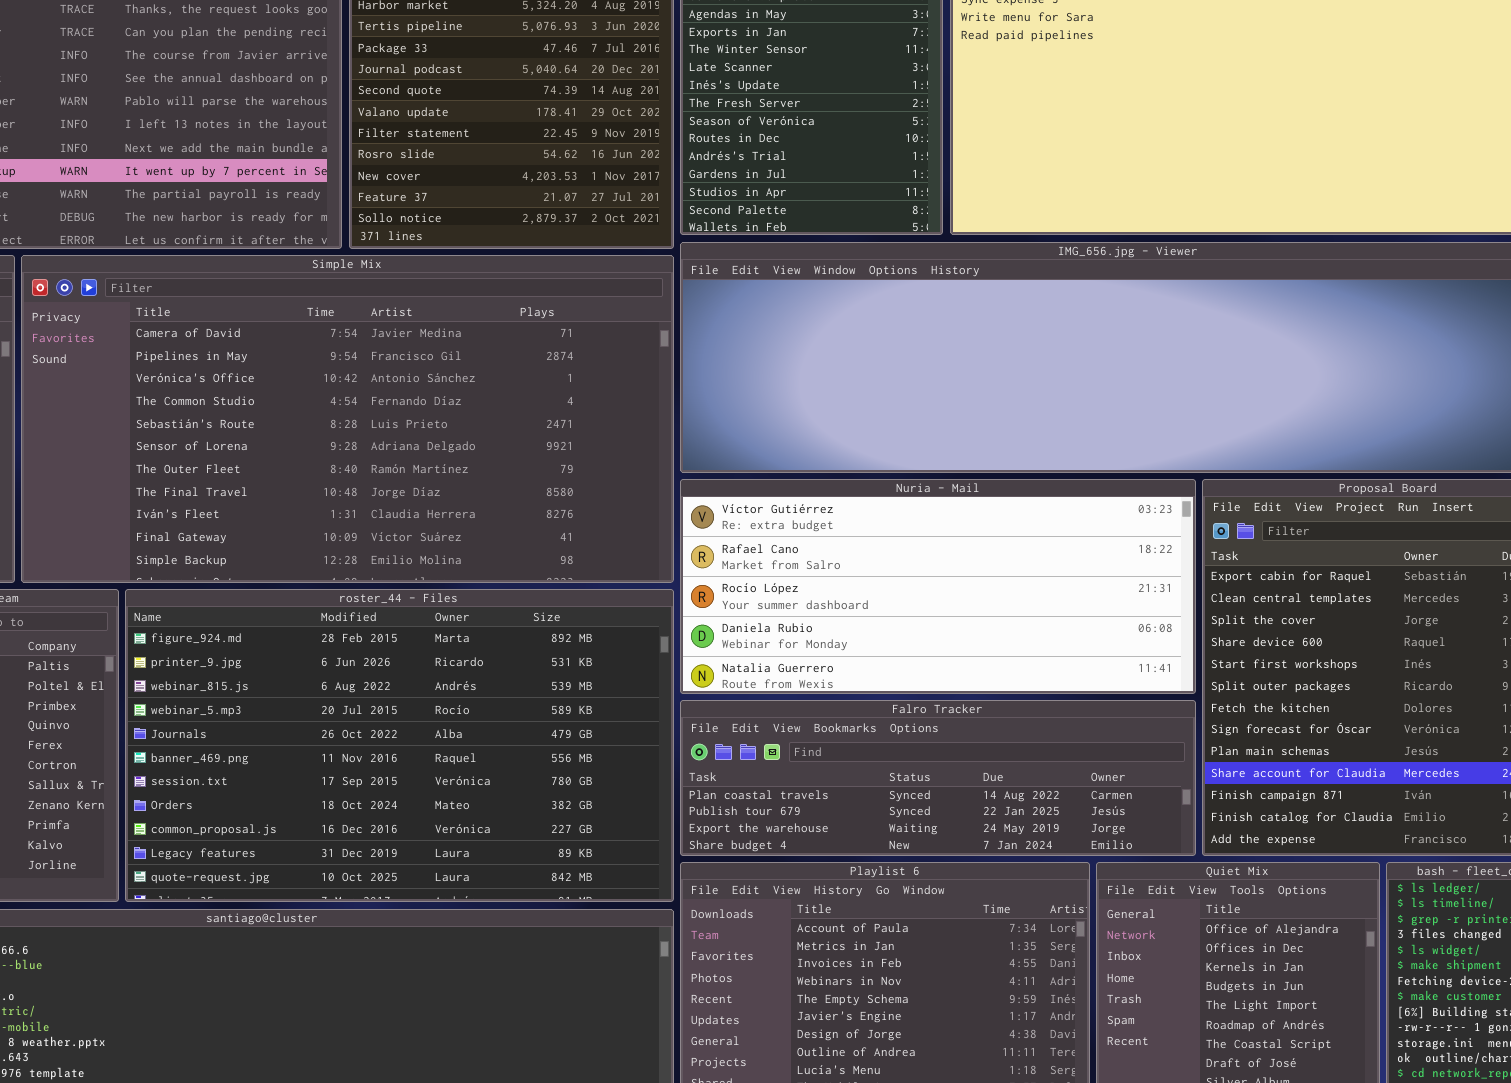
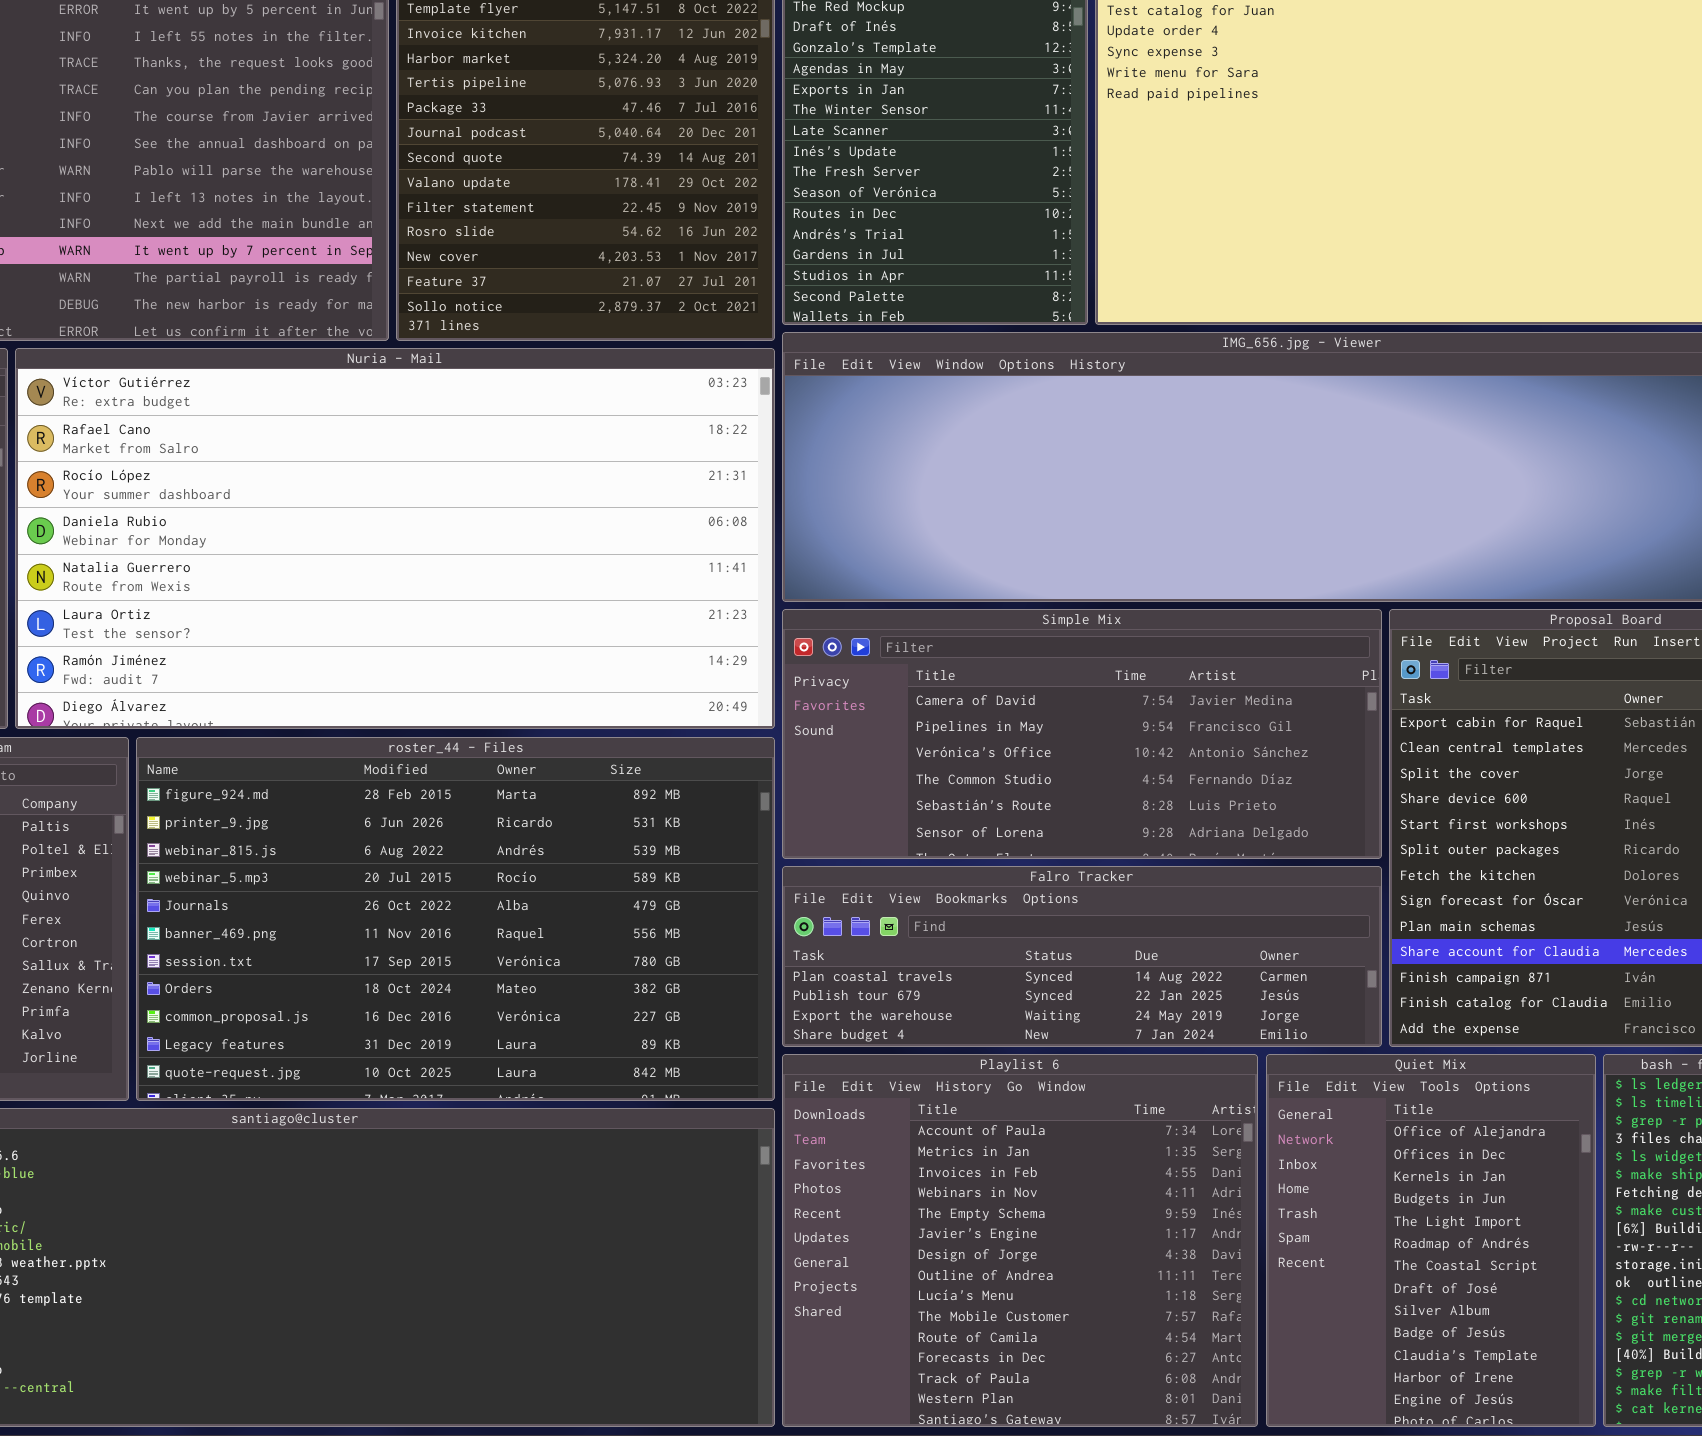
Simple Mix: [21,255,674,583] -> [782,609,1382,859], moved, resized
Nuria - Mail: [680,479,1196,694] -> [15,348,775,729], moved, resized

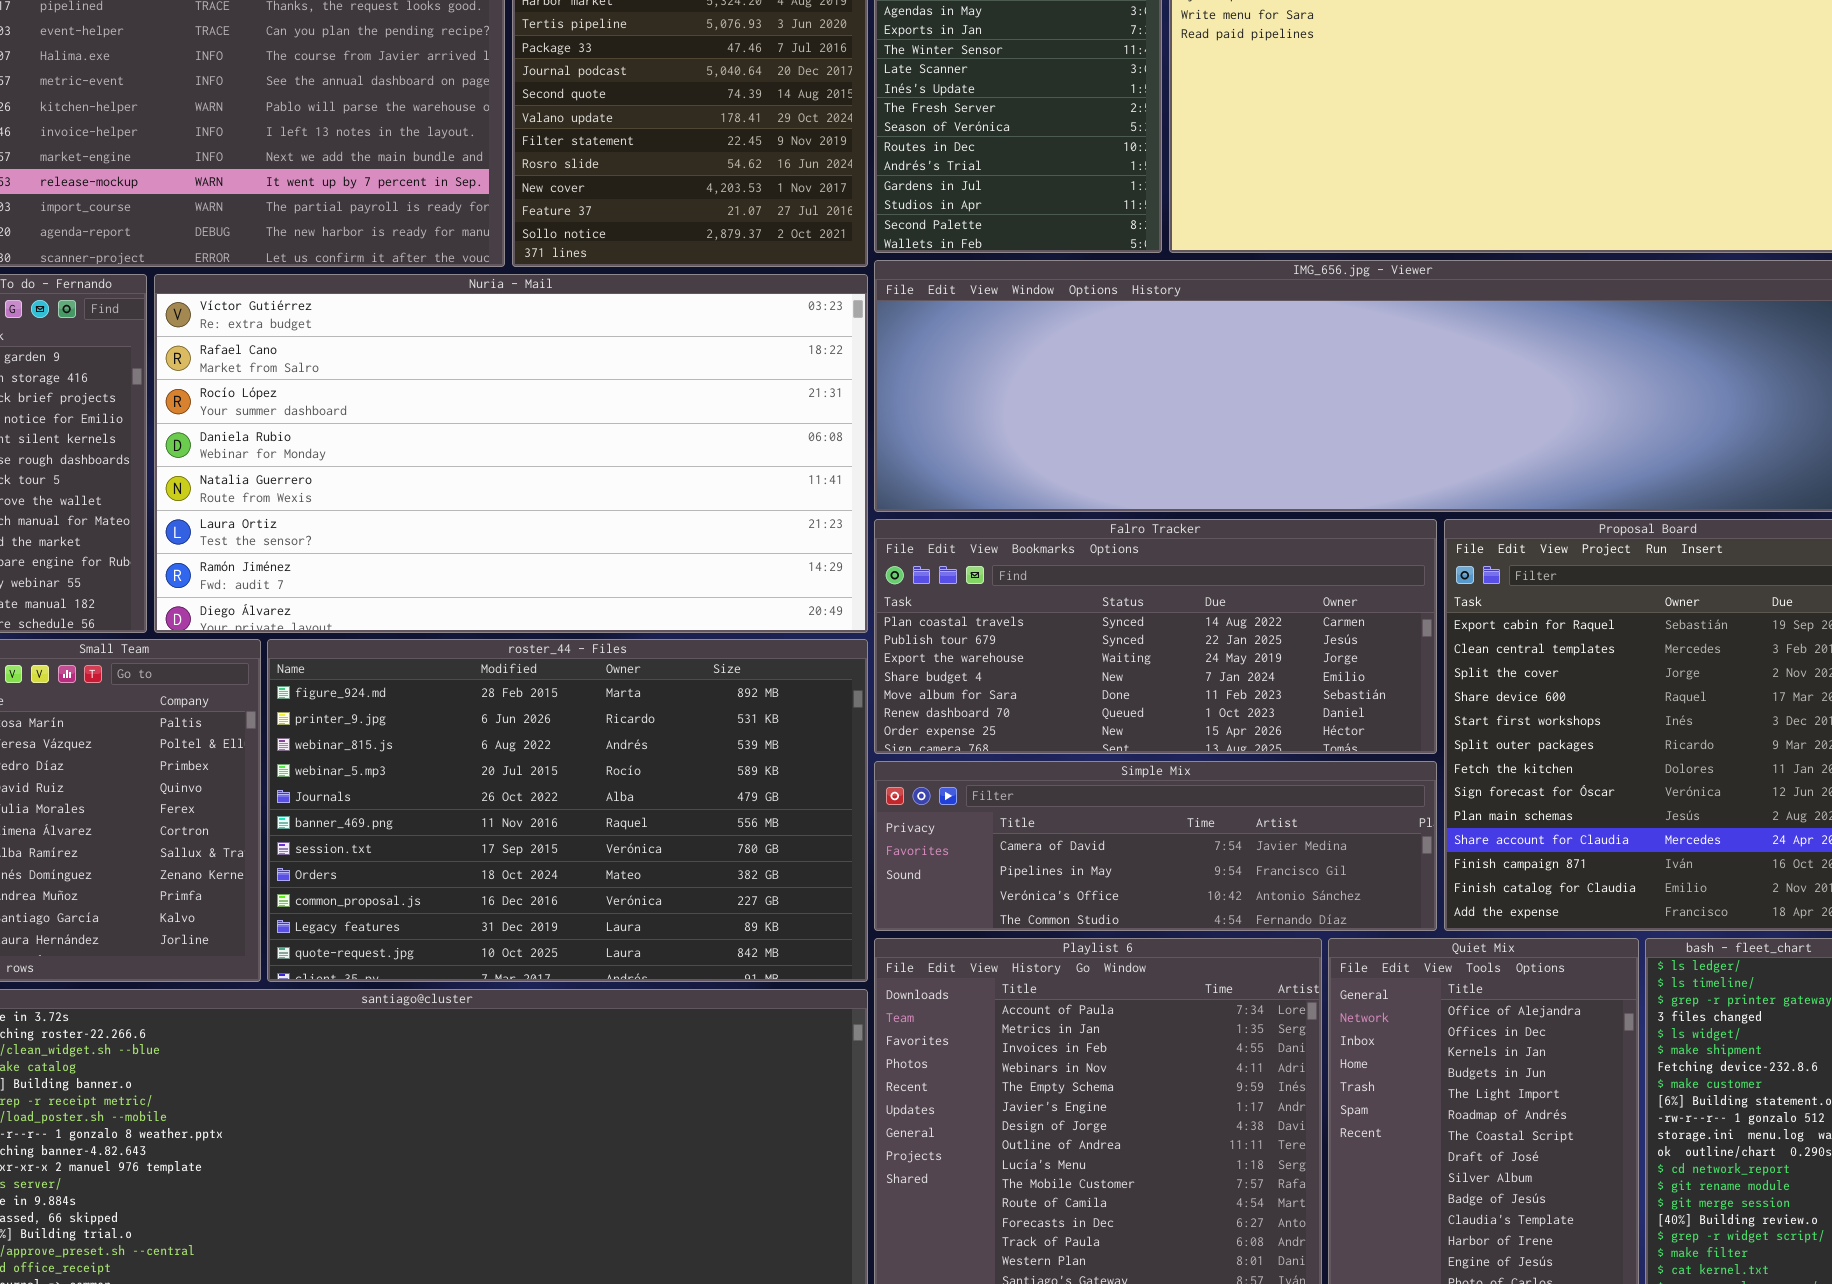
Simple Mix: [782,609,1382,859] -> [874,761,1437,931], moved, resized
Falro Tracker: [782,866,1382,1047] -> [874,519,1437,754], moved, resized

